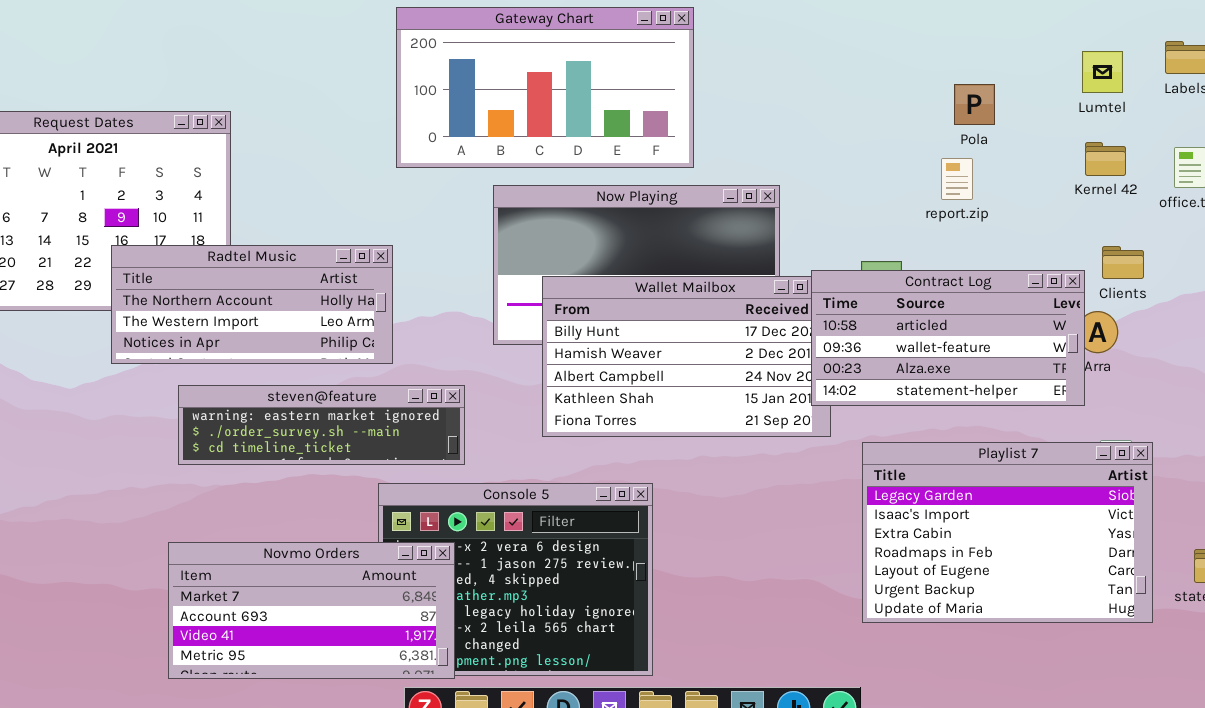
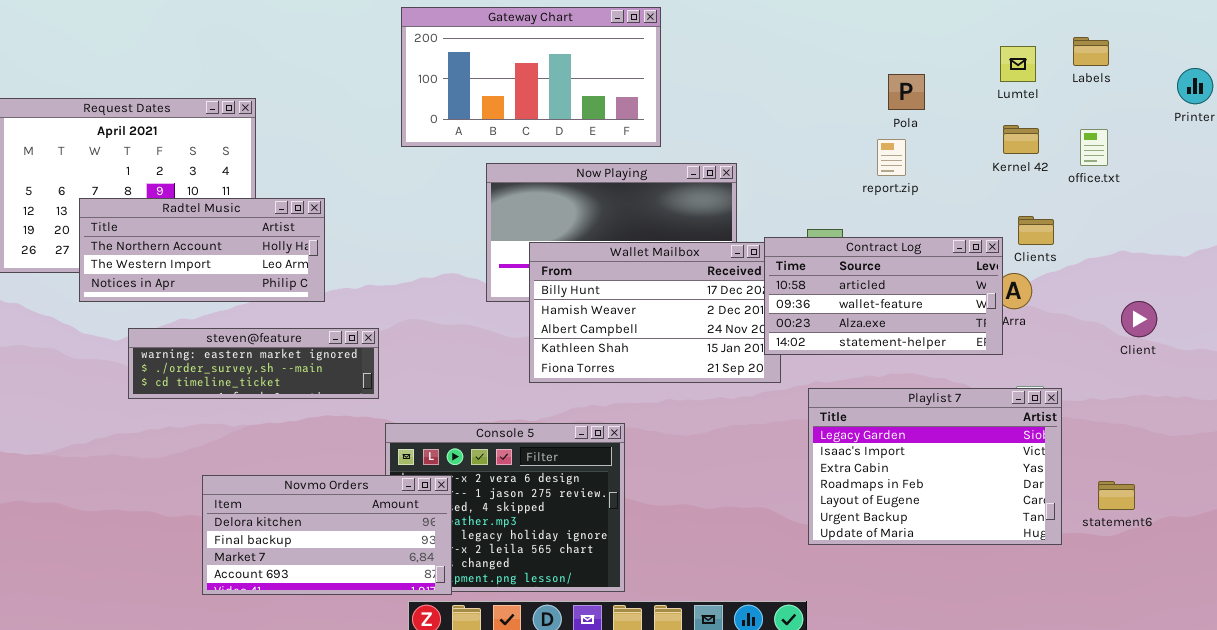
Radtel Music: [111,245,393,364] -> [79,198,325,302], moved
steven@feature: [178,385,465,465] -> [128,328,379,399], moved
Novmo Orders: [168,542,455,679] -> [202,475,452,595], scrolled up 2 rows

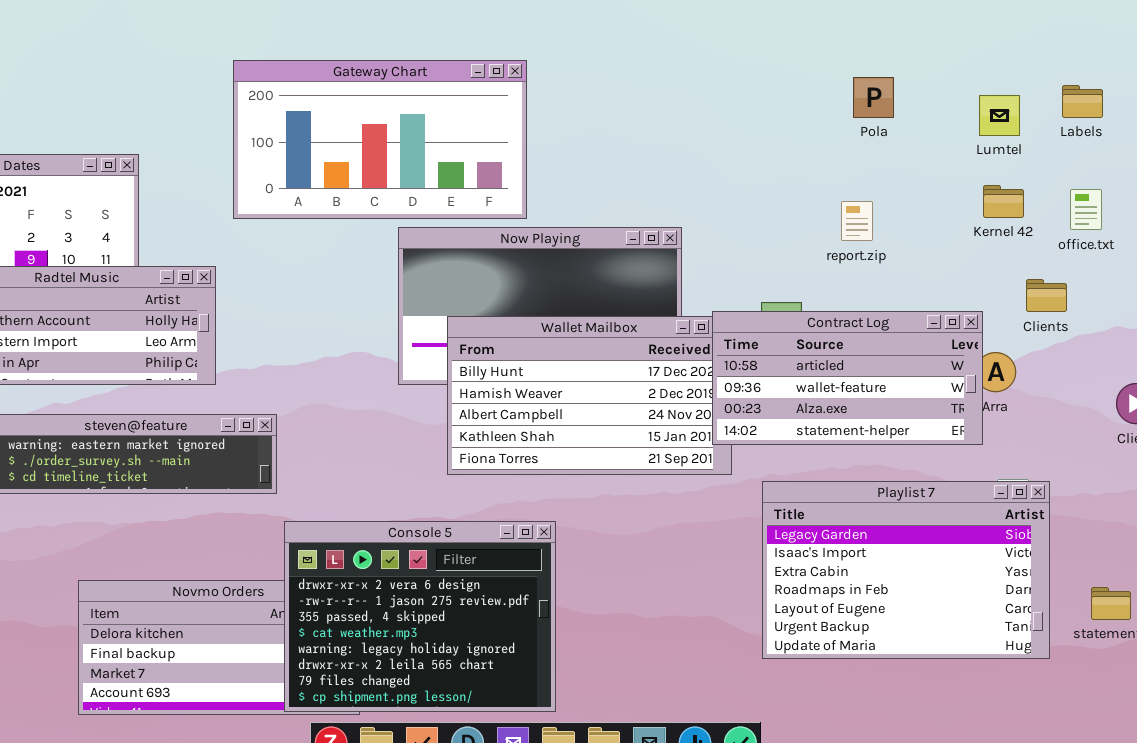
Gateway Chart: [401,7,661,147] -> [233,60,527,219], moved
Pola: [888,74,925,110] -> [853,77,894,118], moved
Clients: [1018,216,1054,245] -> [1026,279,1067,312], moved
Console 5: [385,423,625,592] -> [284,521,556,712], raised

